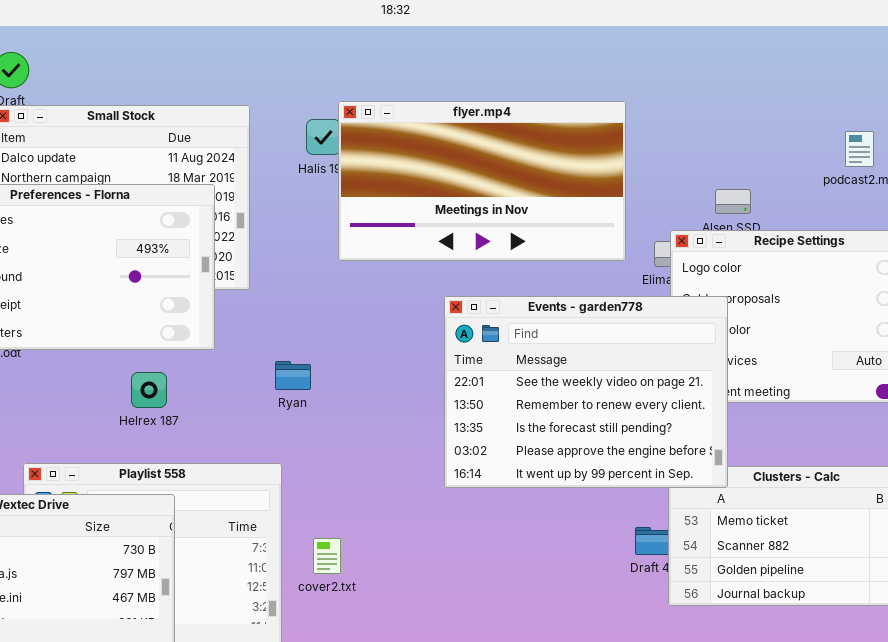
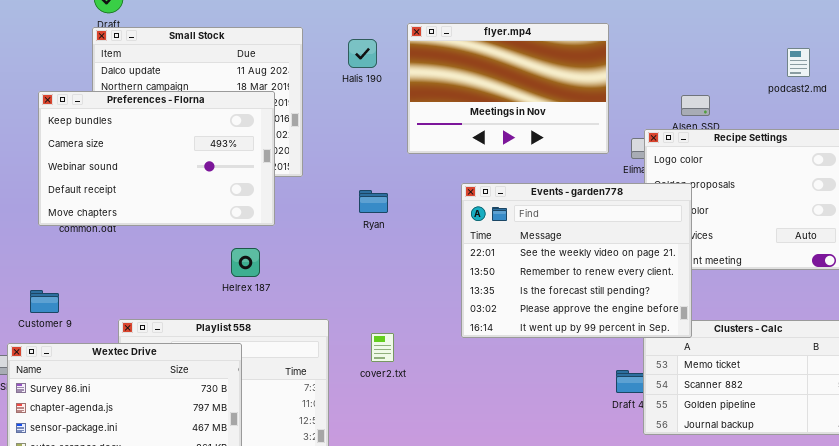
flyer.mp4: [338,101,626,261] -> [407,23,609,154], resized
Ryan: [275,361,311,390] -> [359,190,388,213], moved
Helrex 187: [131,372,167,408] -> [231,248,260,277], moved
cover2.txt: [313,538,341,574] -> [371,333,394,362], moved

